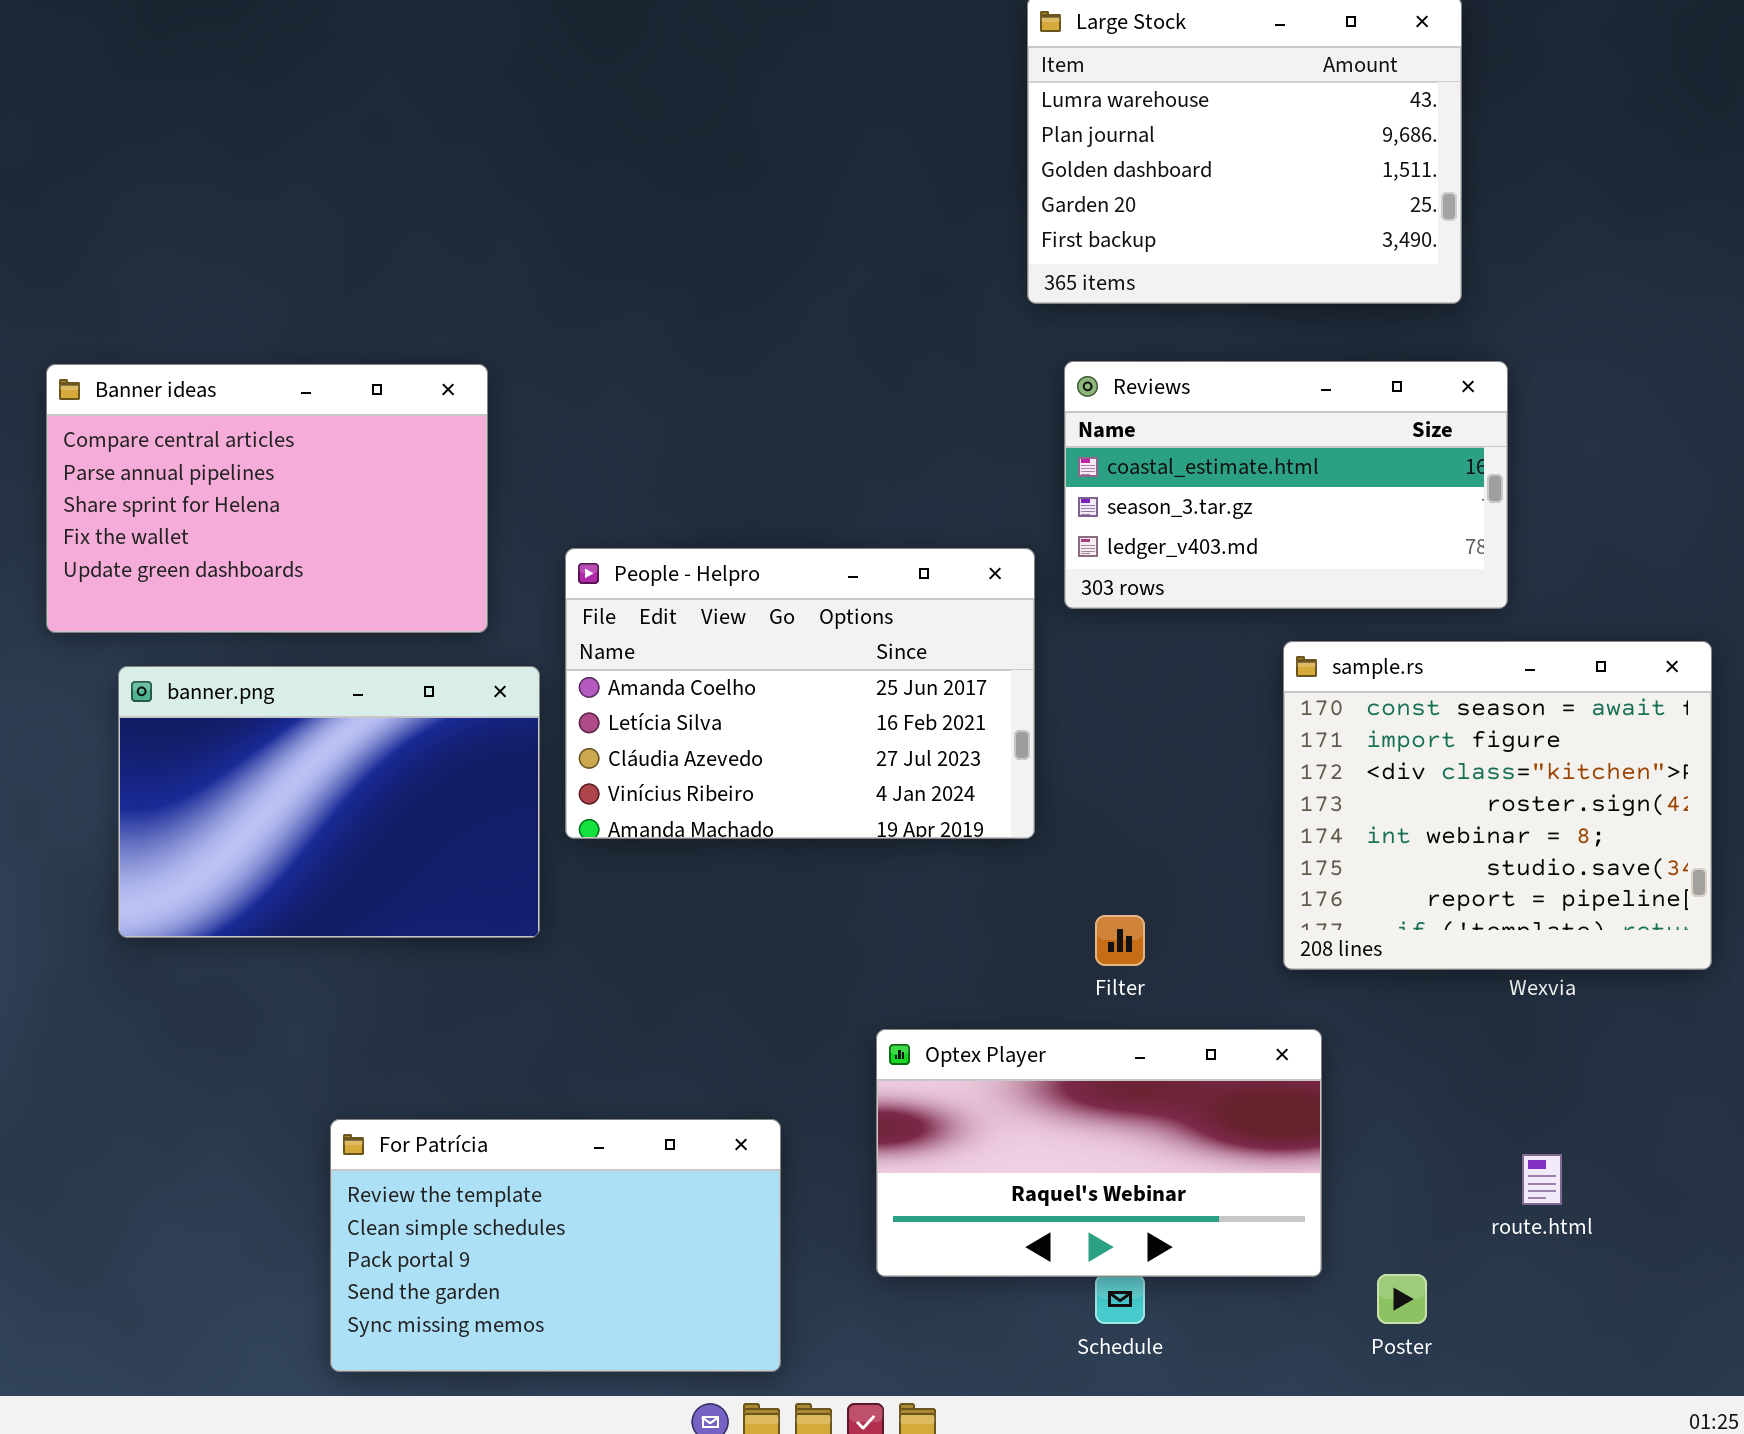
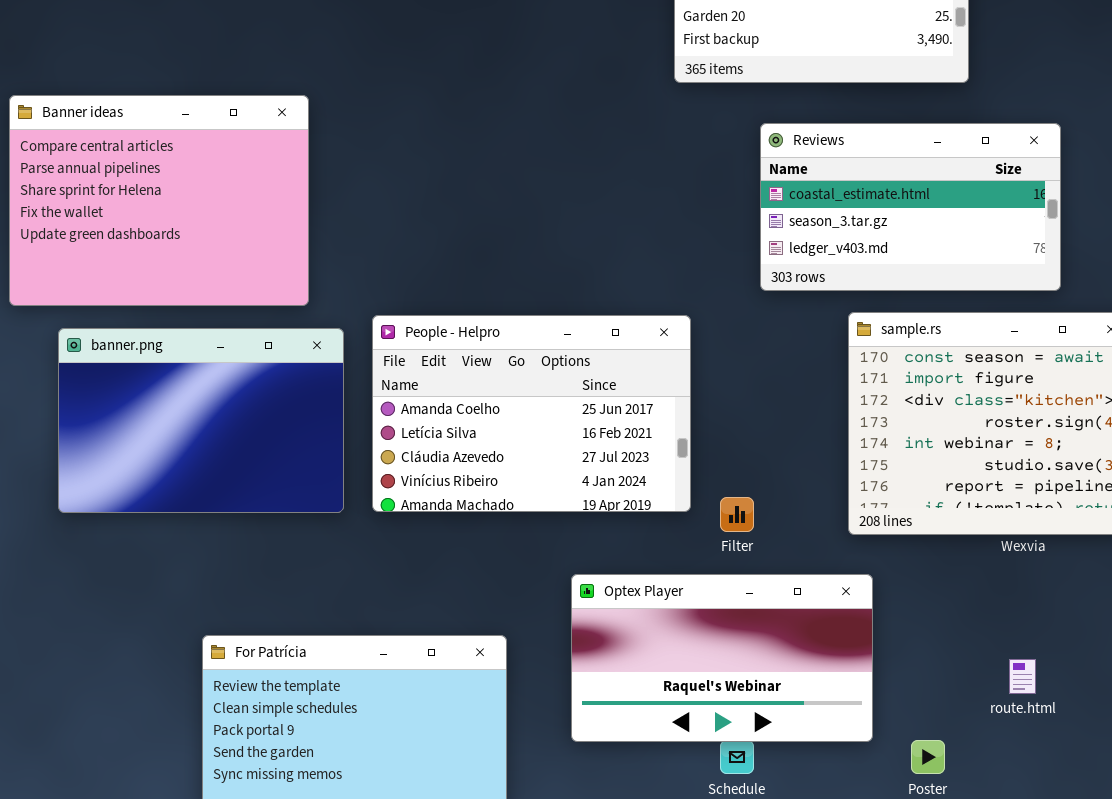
Reviews: [1064,361,1508,609] -> [760,123,1061,291], moved
Banner ideas: [46,364,488,633] -> [9,95,309,306], resized
People - Helpro: [565,548,1035,839] -> [372,315,691,512], moved

